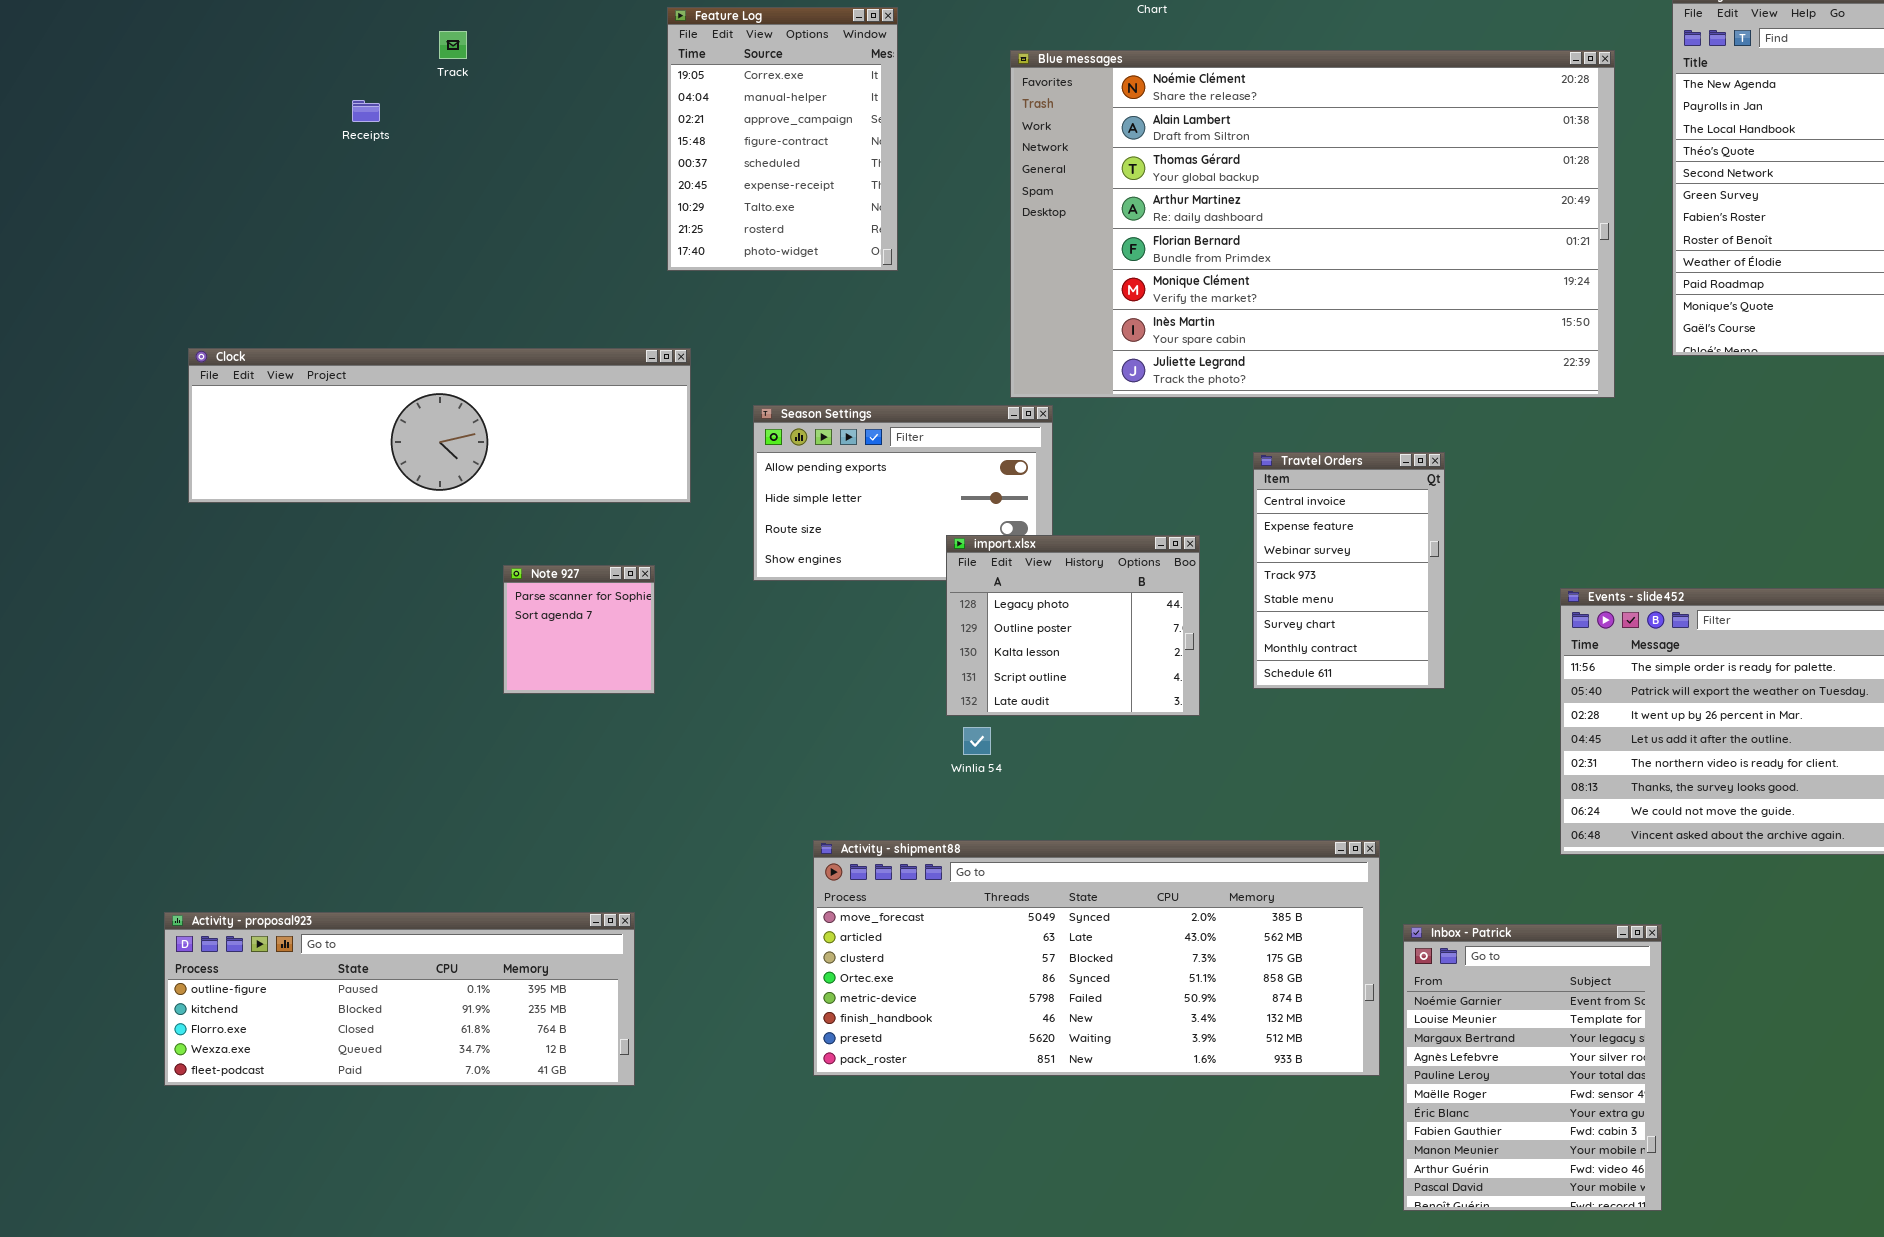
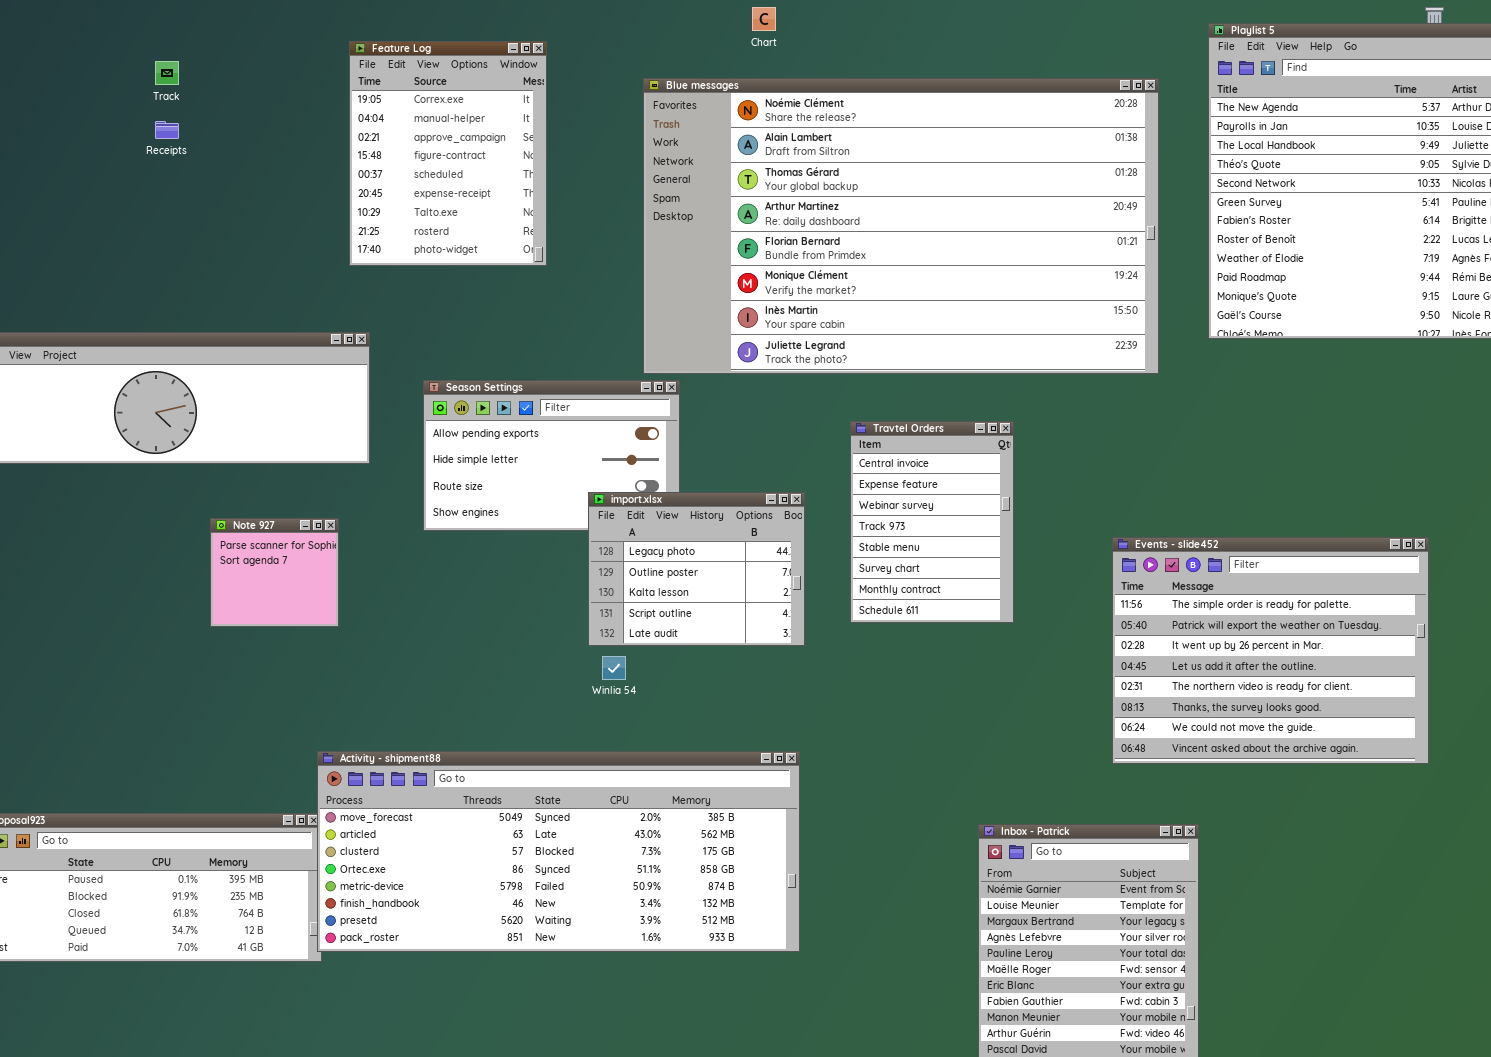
Receipts: [352,100,380,122] -> [155,121,179,139], moved
Activity - shipment88: [813,840,1380,1076] -> [317,751,800,952], moved

